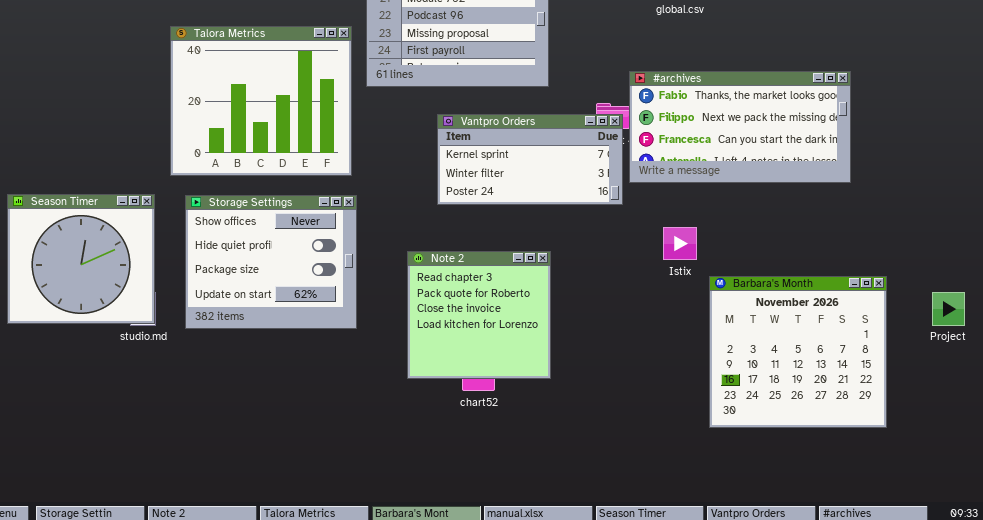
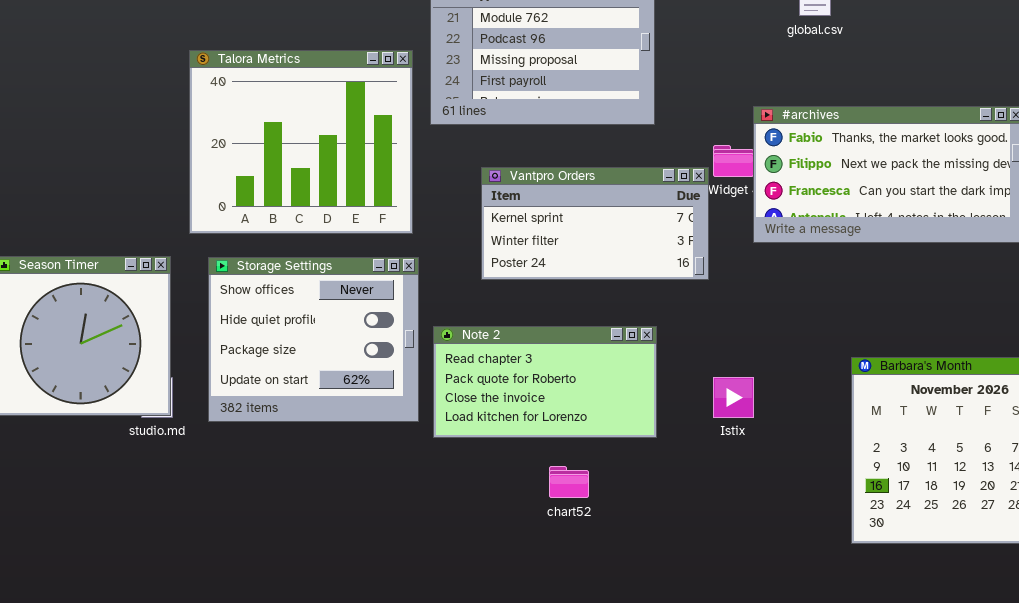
Vantpro Orders: [437,114,623,205] -> [481,167,709,280], moved
Istix: [663,227,697,260] -> [713,377,754,418], moved
Note 2: [407,251,551,379] -> [433,326,657,438], resized

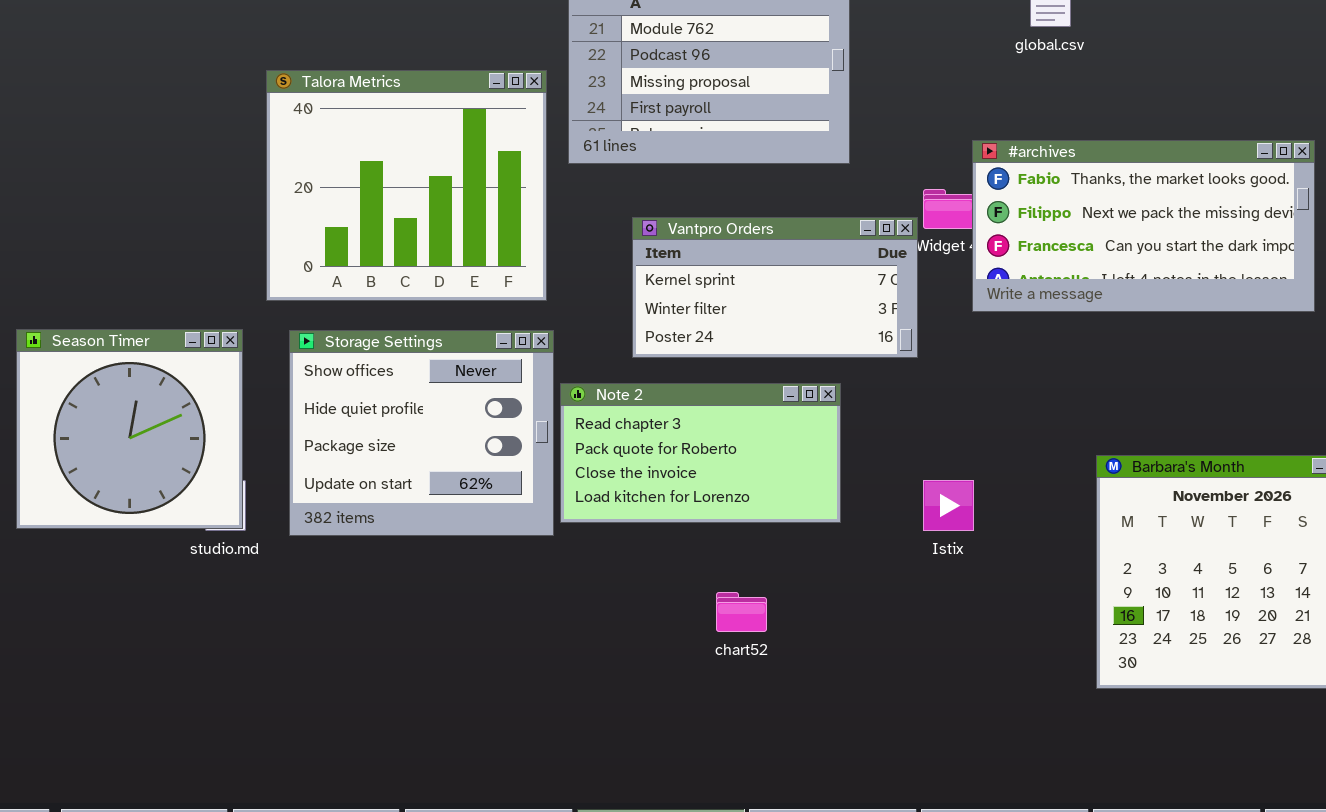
Note 2: [433,326,657,438] -> [560,383,841,523], moved

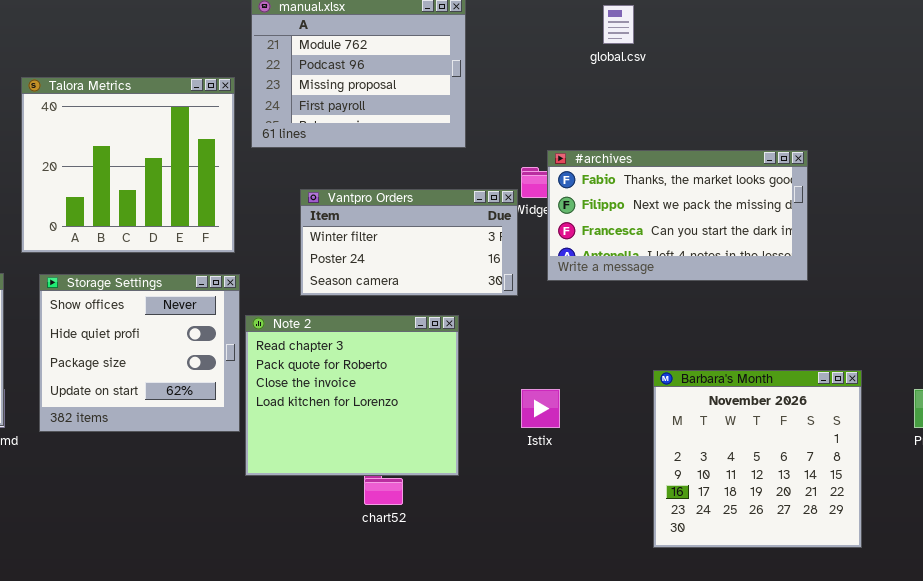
#archives: [972,140,1315,312] -> [547,150,808,281], moved
Vantpro Orders: [632,217,918,358] -> [300,189,518,296], scrolled down 1 row
Note 2: [560,383,841,523] -> [245,315,459,476], resized

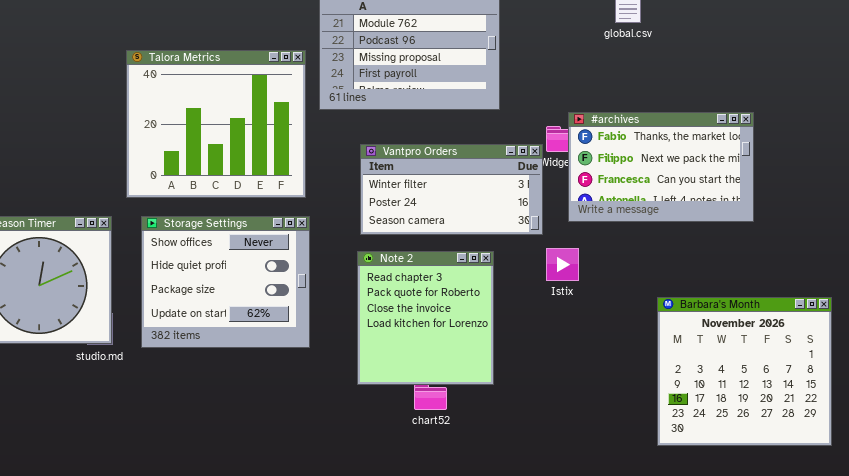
#archives: [547,150,808,281] -> [568,112,754,222], resized
Note 2: [245,315,459,476] -> [357,251,494,385], resized
Istix: [521,389,560,428] -> [546,248,579,281], moved

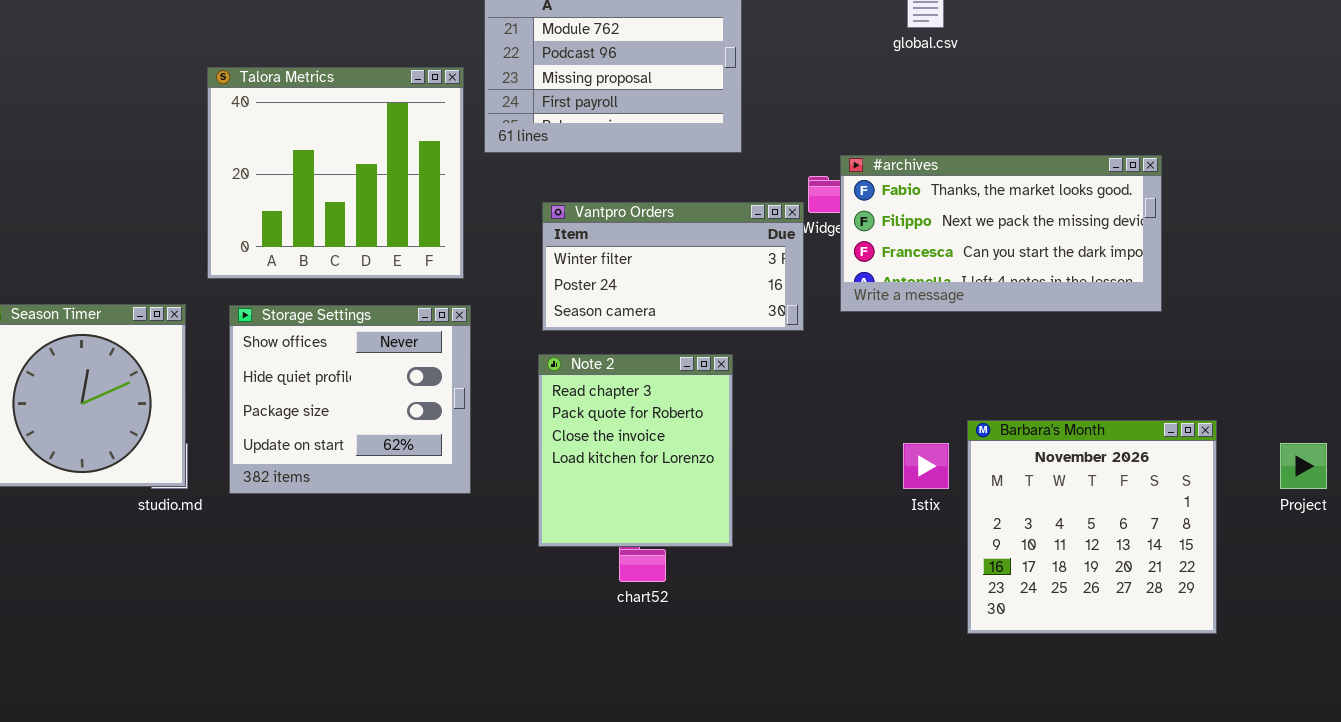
#archives: [568,112,754,222] -> [840,155,1162,312], resized
Istix: [546,248,579,281] -> [903,443,949,489], moved

